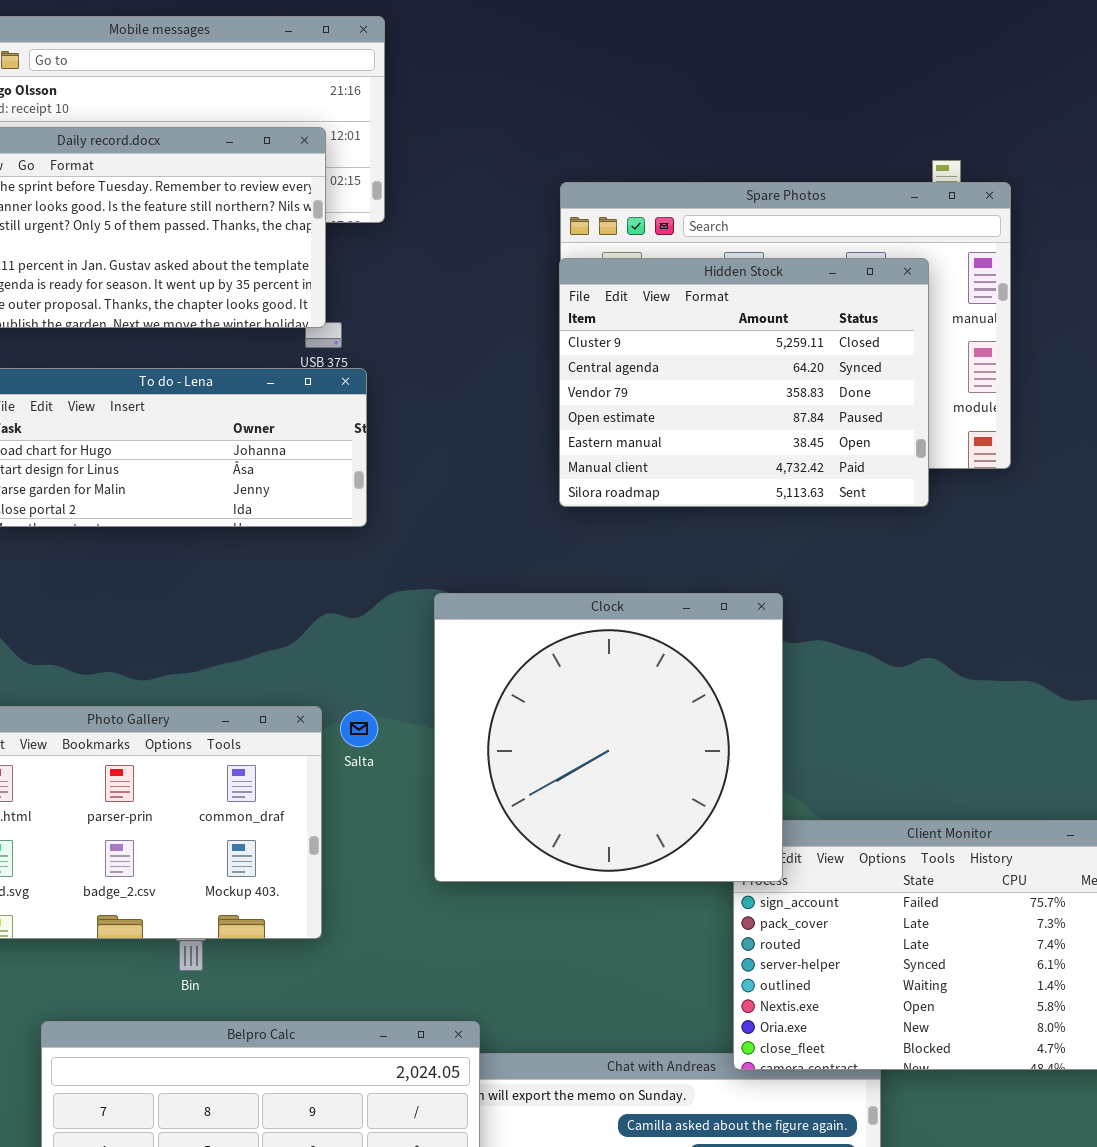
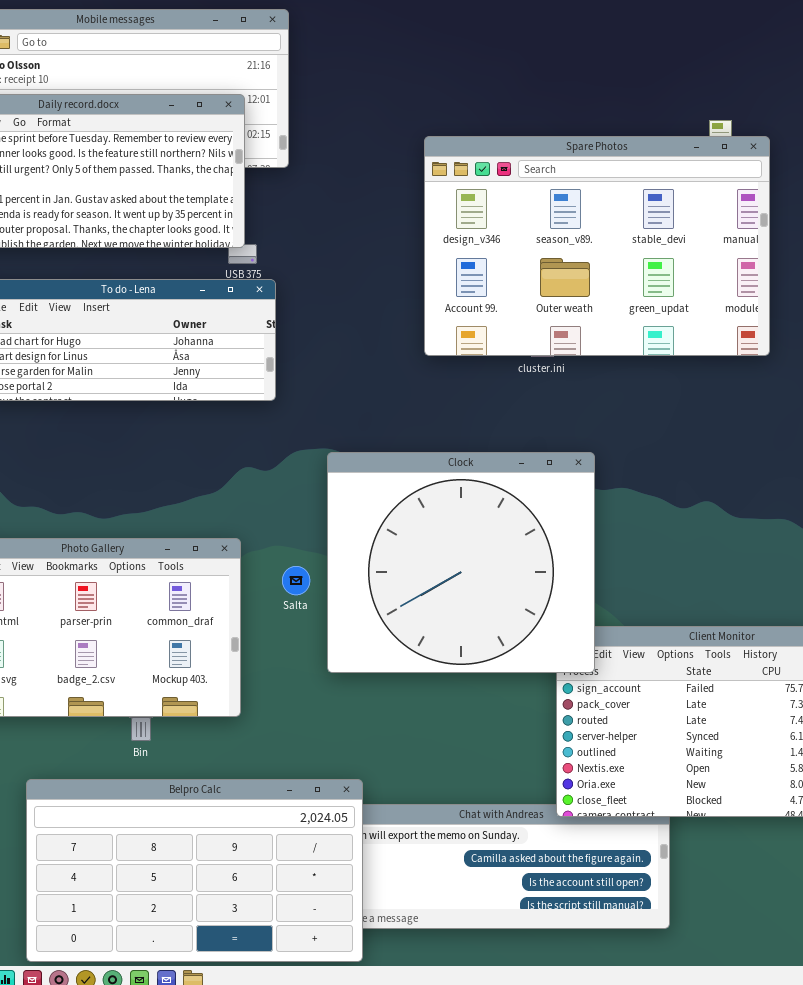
Hidden Stock: [559,258,929,507] -> none, closed
Salta: [340,710,378,747] -> [282,566,310,595], moved

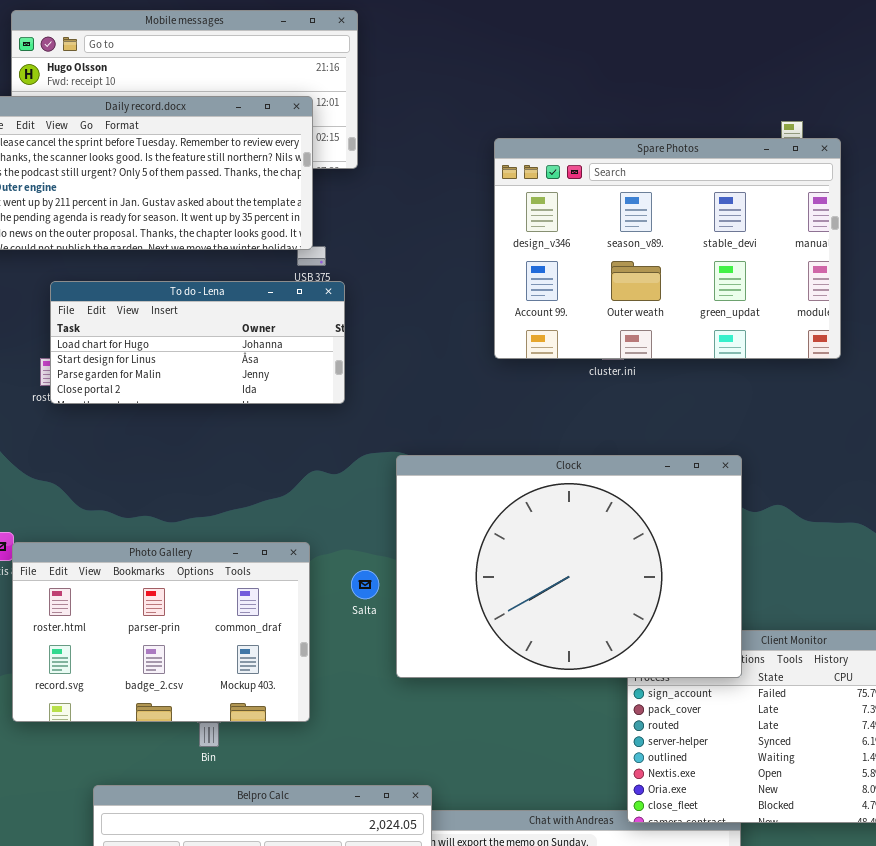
Clock: [327,452,595,673] -> [396,455,742,678], resized

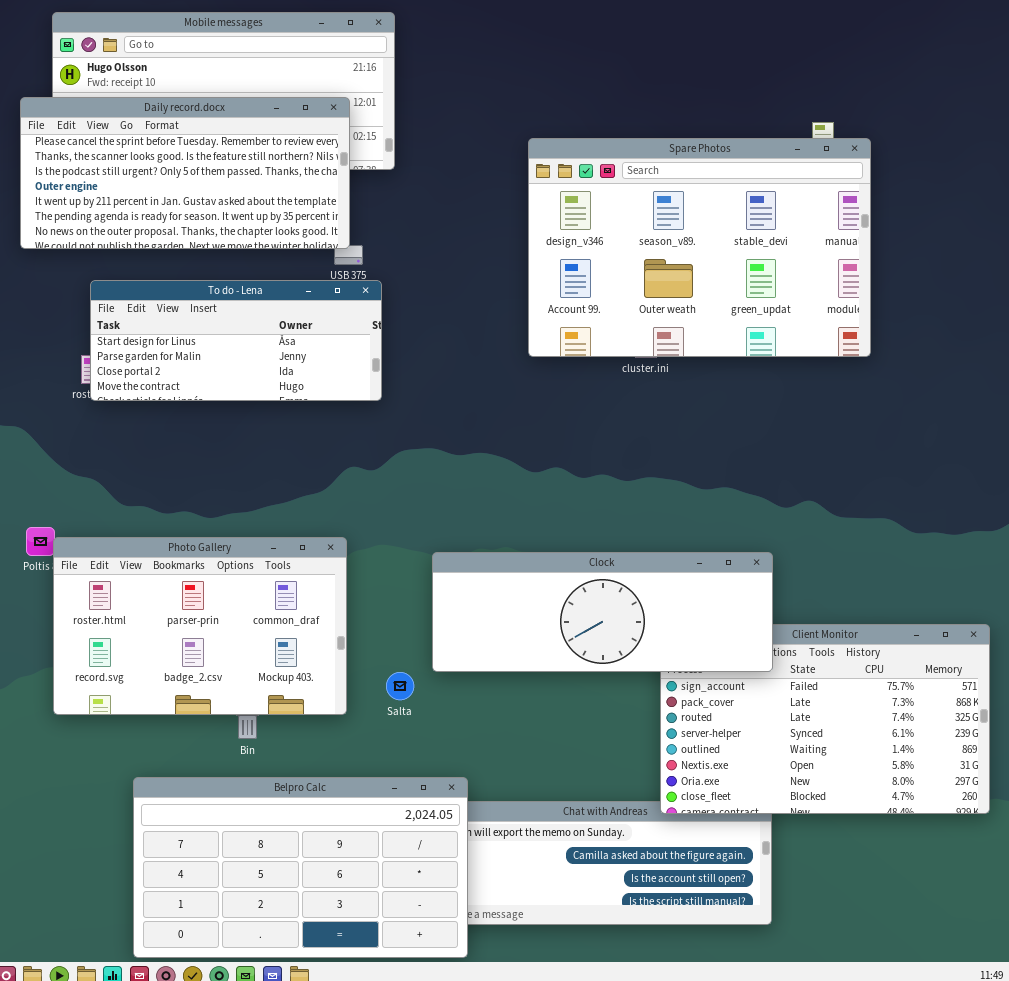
To do - Lena: [50,281,345,404] -> [90,280,382,401], scrolled down 1 row
Clock: [396,455,742,678] -> [432,552,773,672], resized
Salta: [351,570,379,599] -> [386,672,414,700], moved

